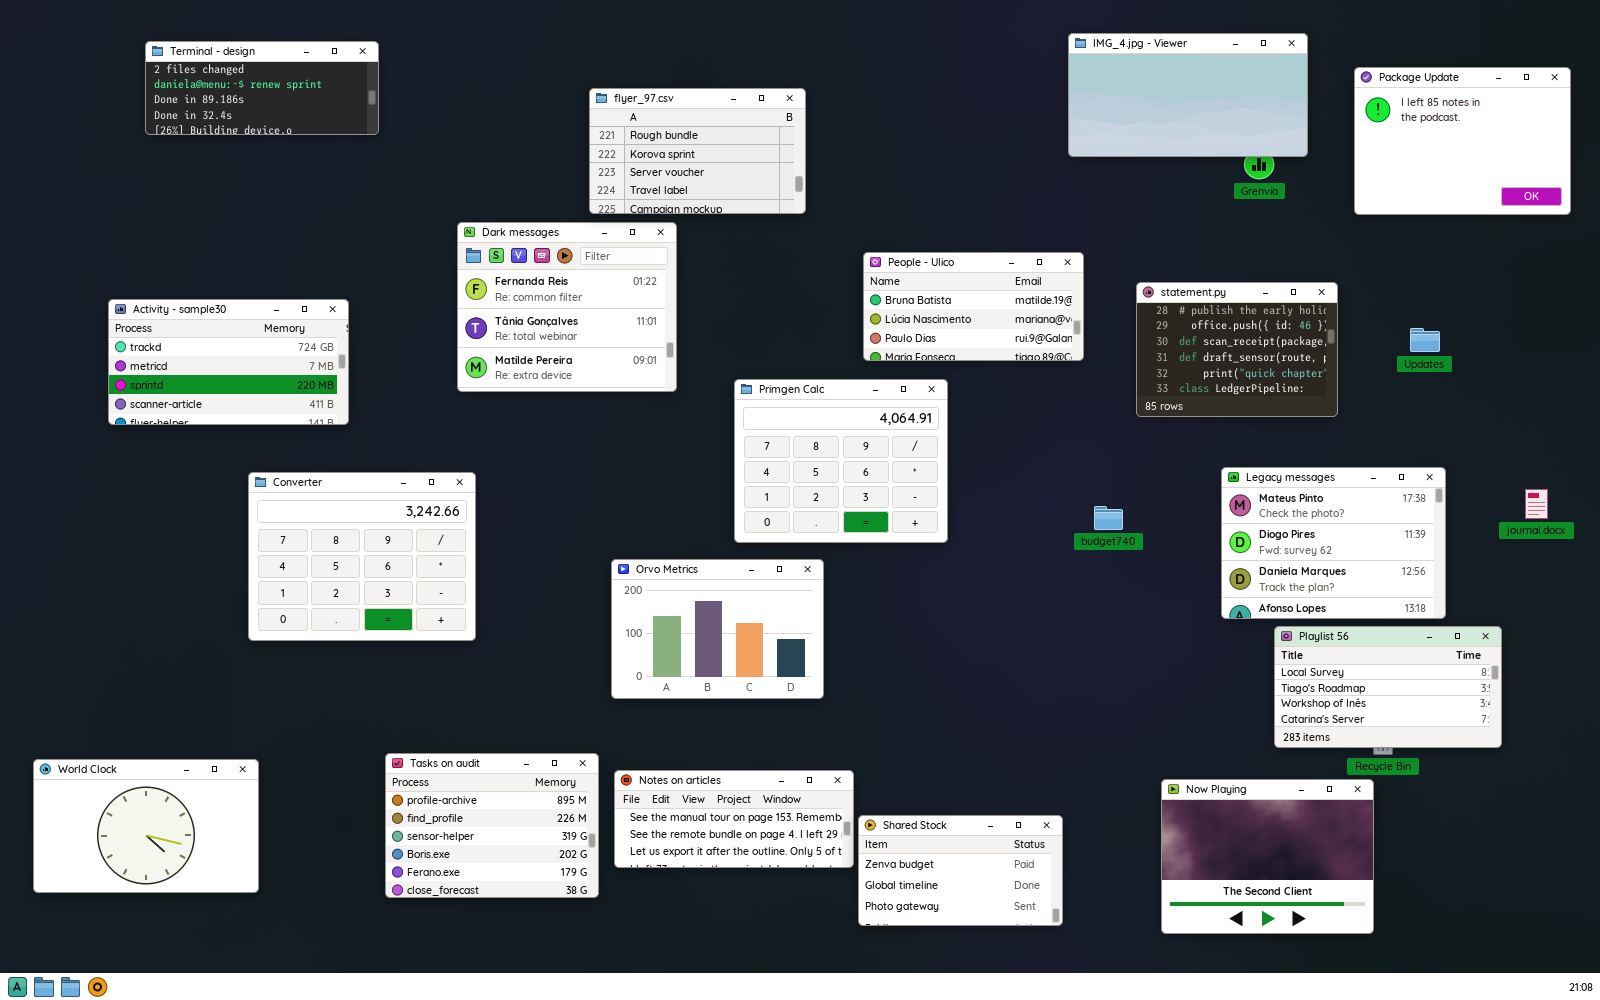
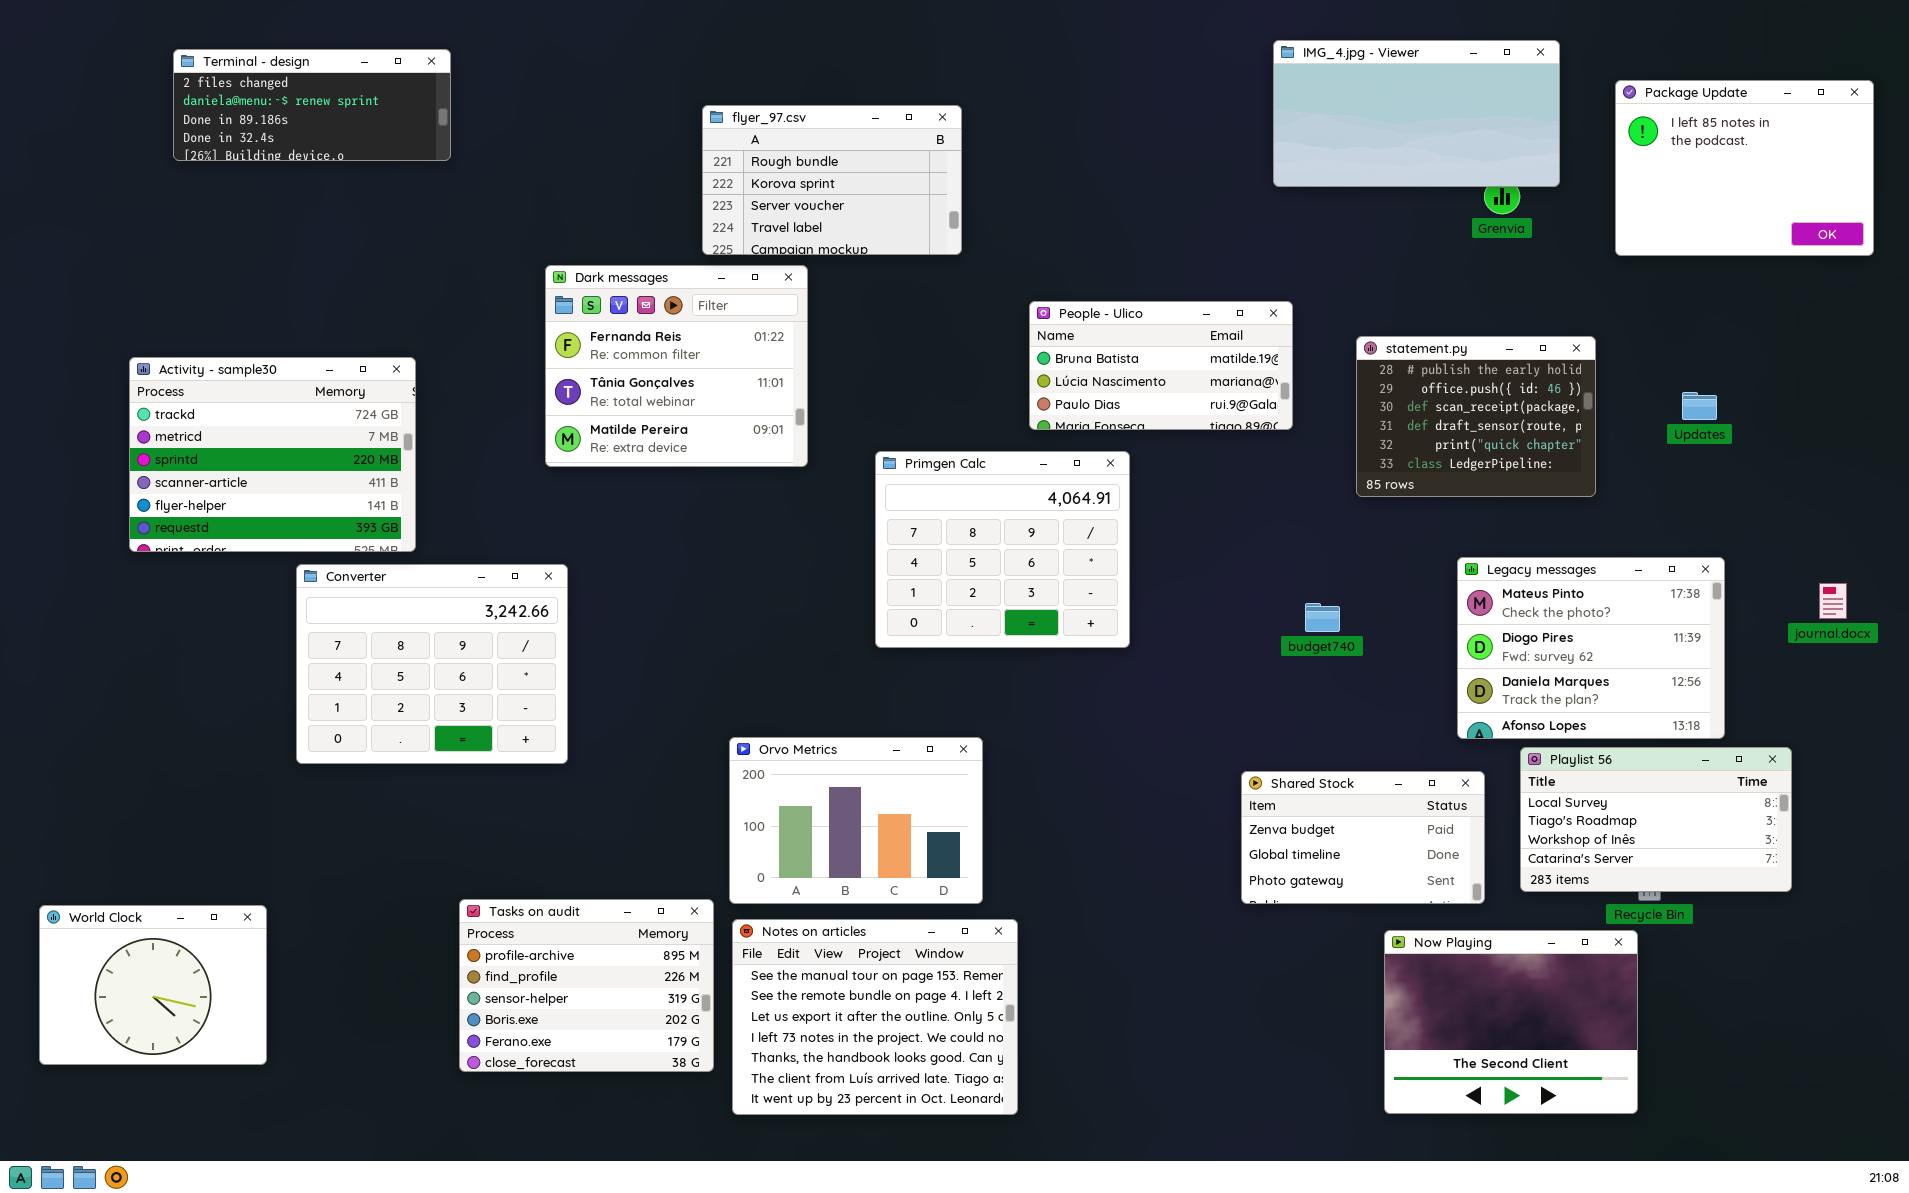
Activity - sample30: [108,299,349,425] -> [129,357,416,552], resized
Orvo Metrics: [611,559,824,699] -> [729,737,983,904], moved
World Clock: [33,759,259,893] -> [39,905,267,1065], resized
Notes on articles: [614,770,854,868] -> [732,919,1018,1115], resized
Shared Stock: [858,815,1063,926] -> [1241,771,1485,904], moved

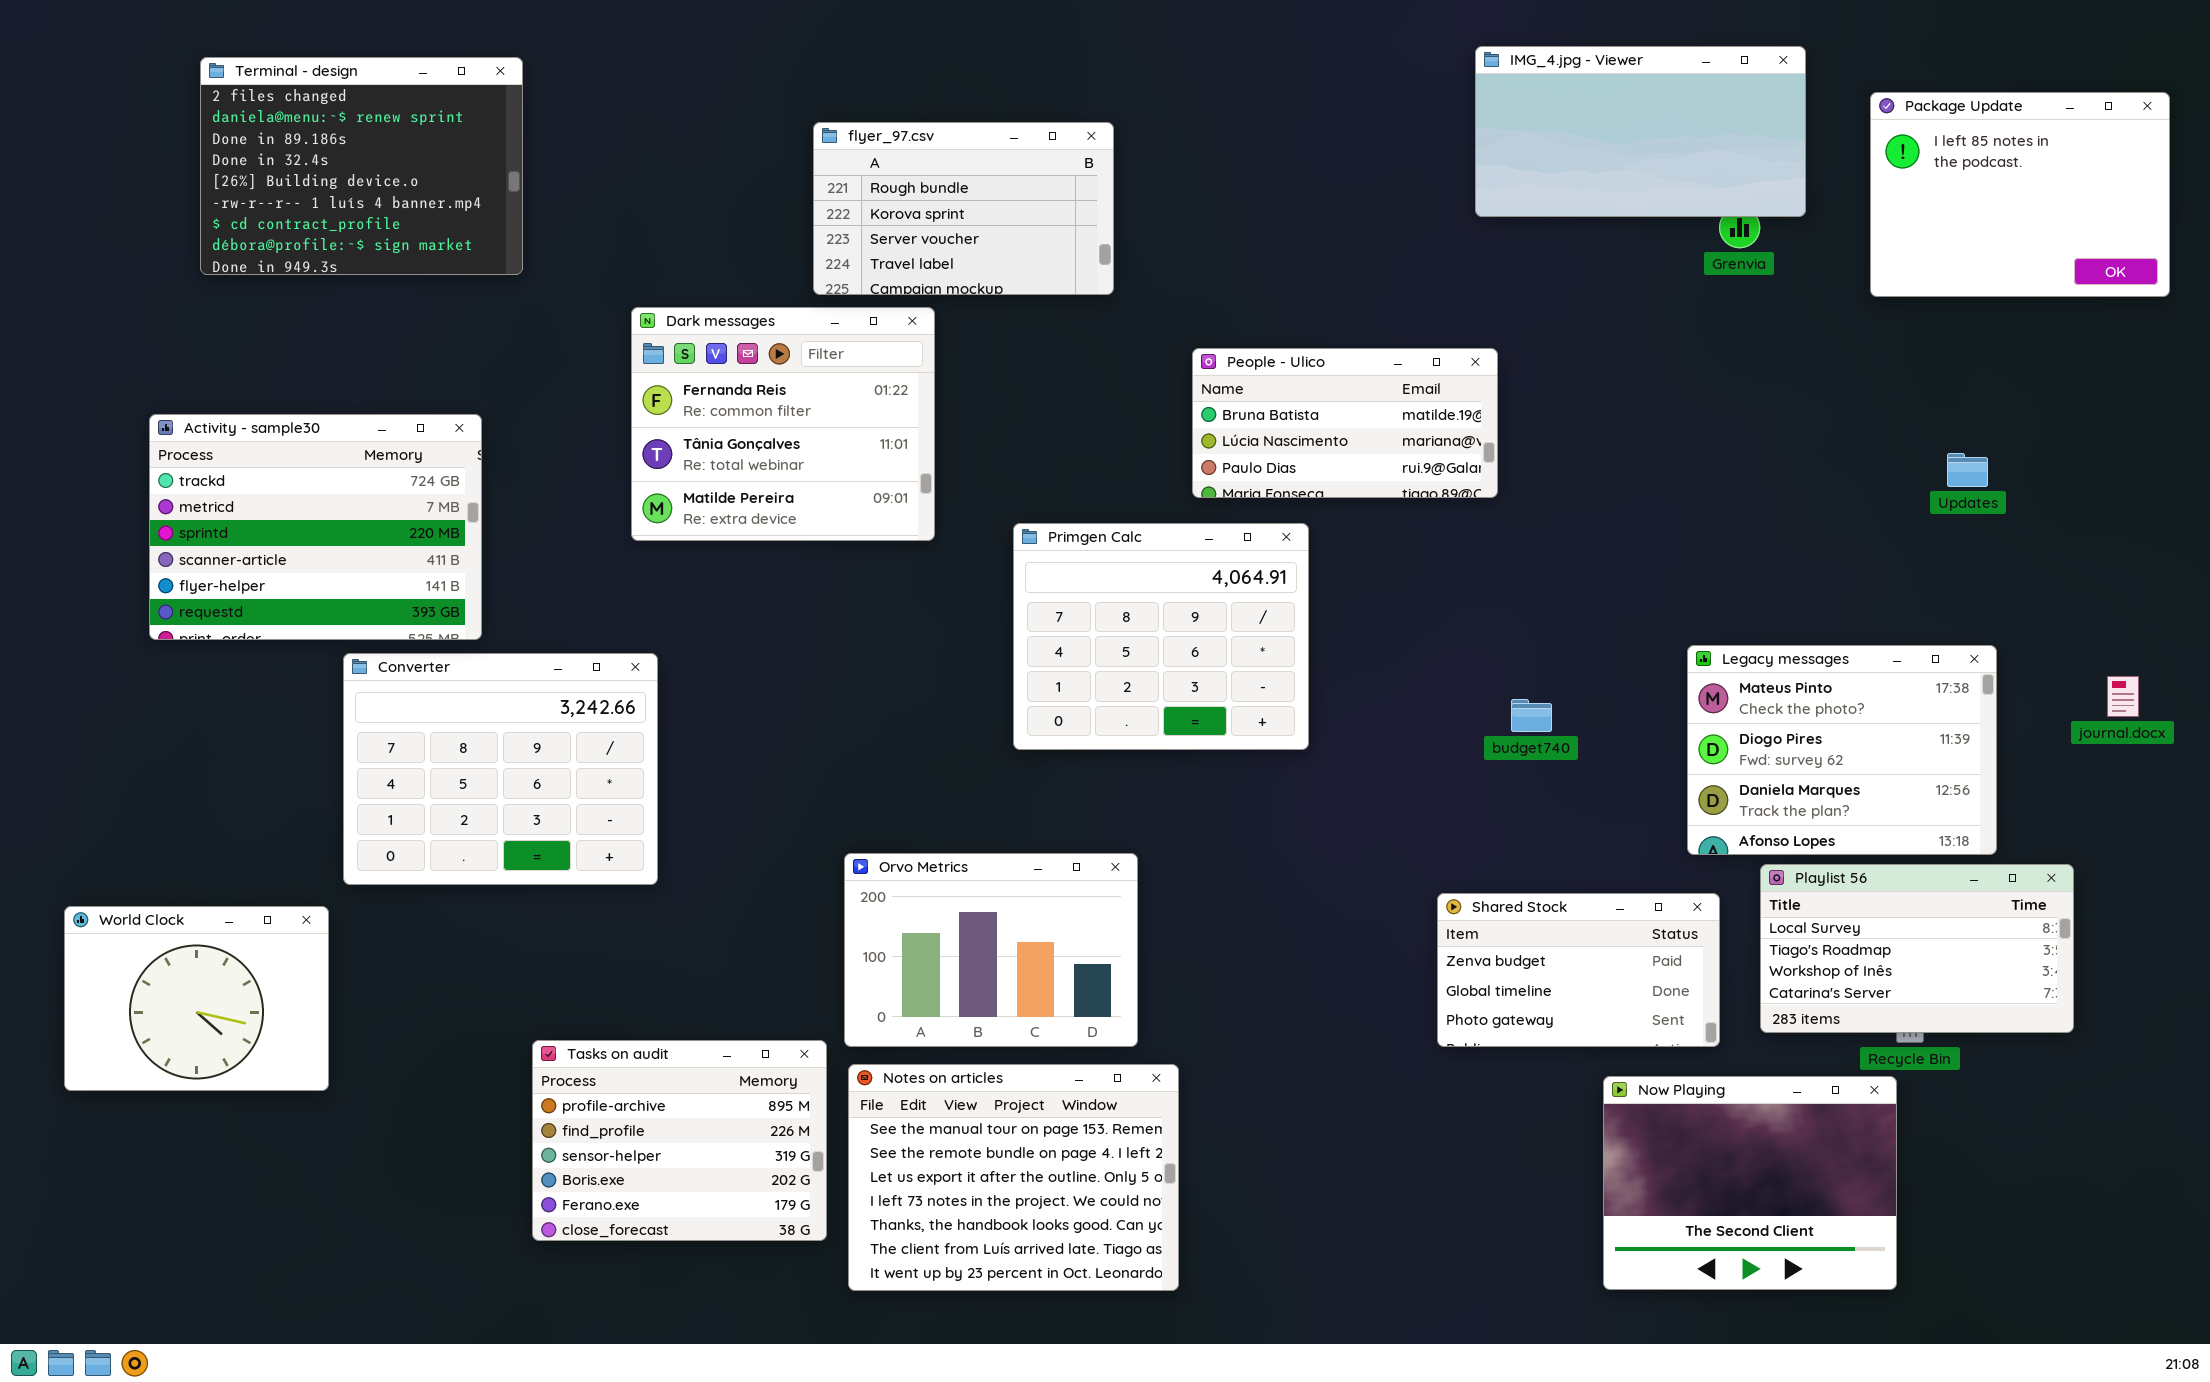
Terminal - design: [173,49,451,161] -> [200,57,523,275], resized
statement.py: [1356,336,1596,497] -> none, closed
World Clock: [39,905,267,1065] -> [64,906,329,1091], moved

